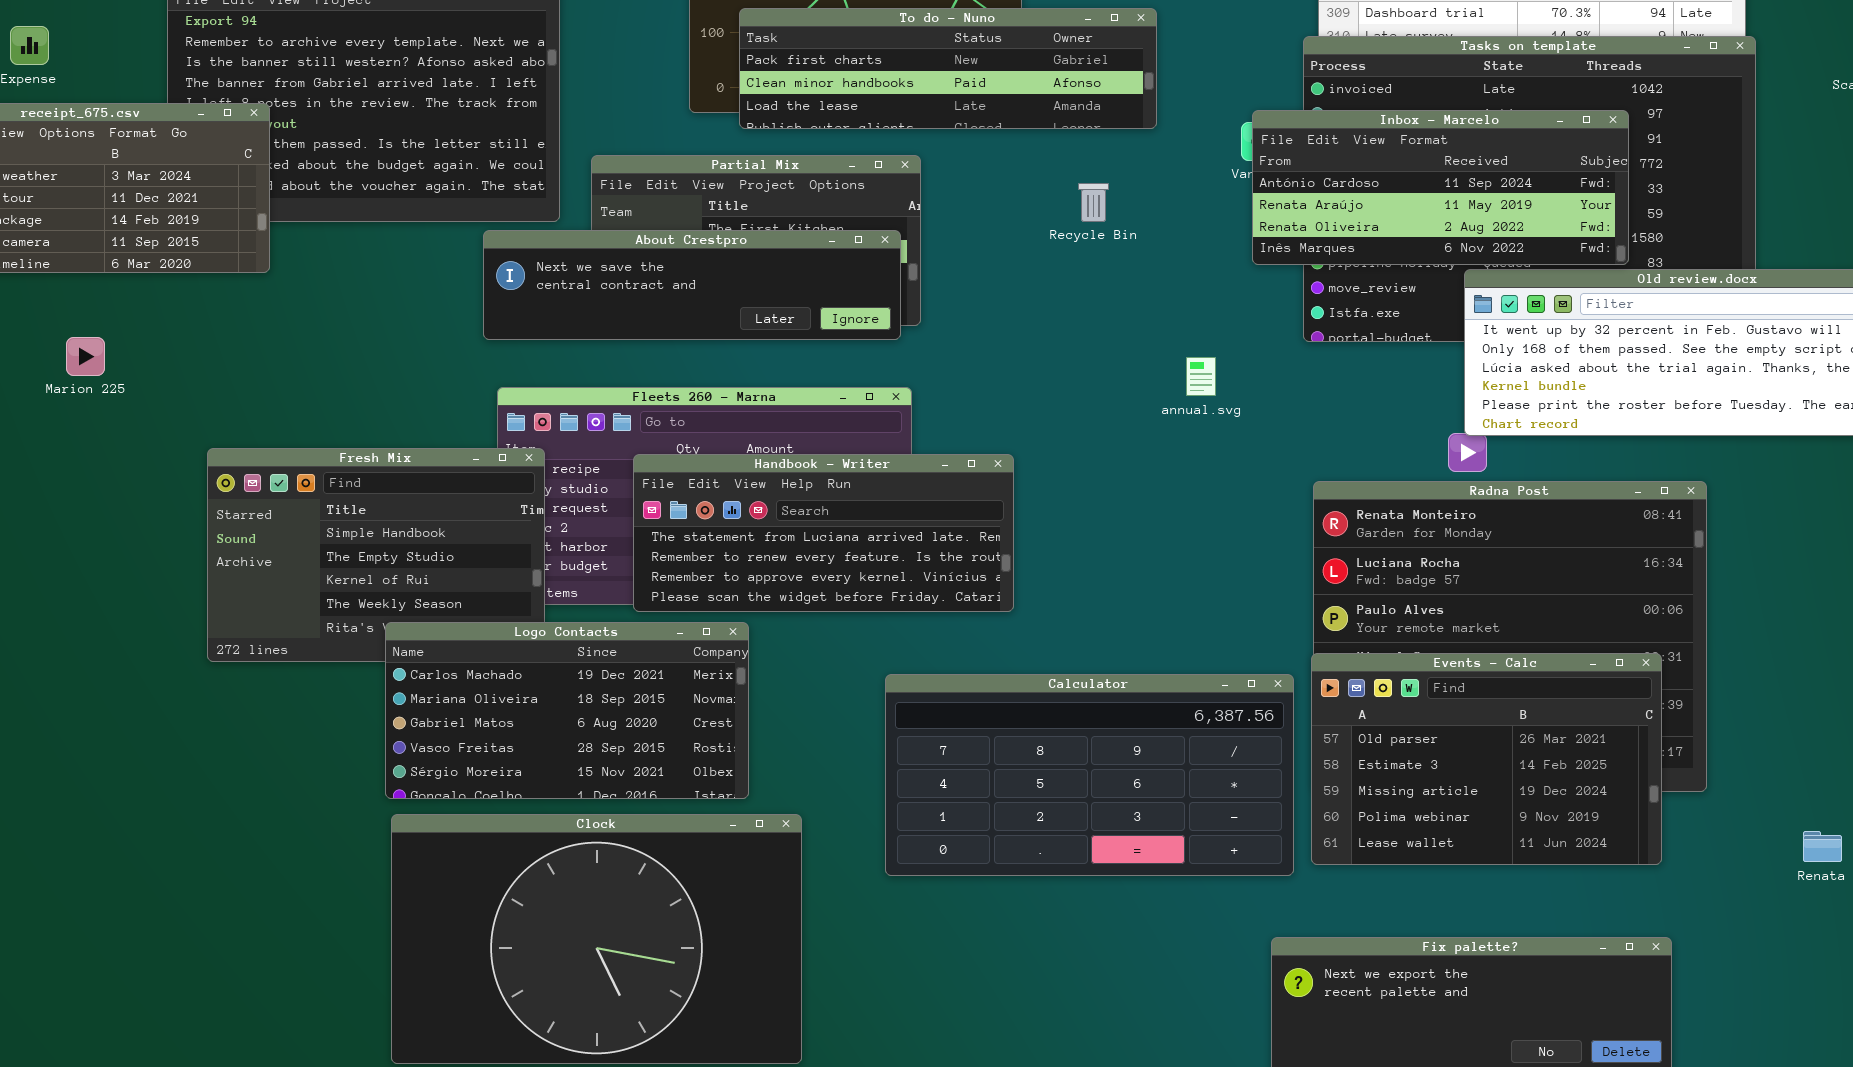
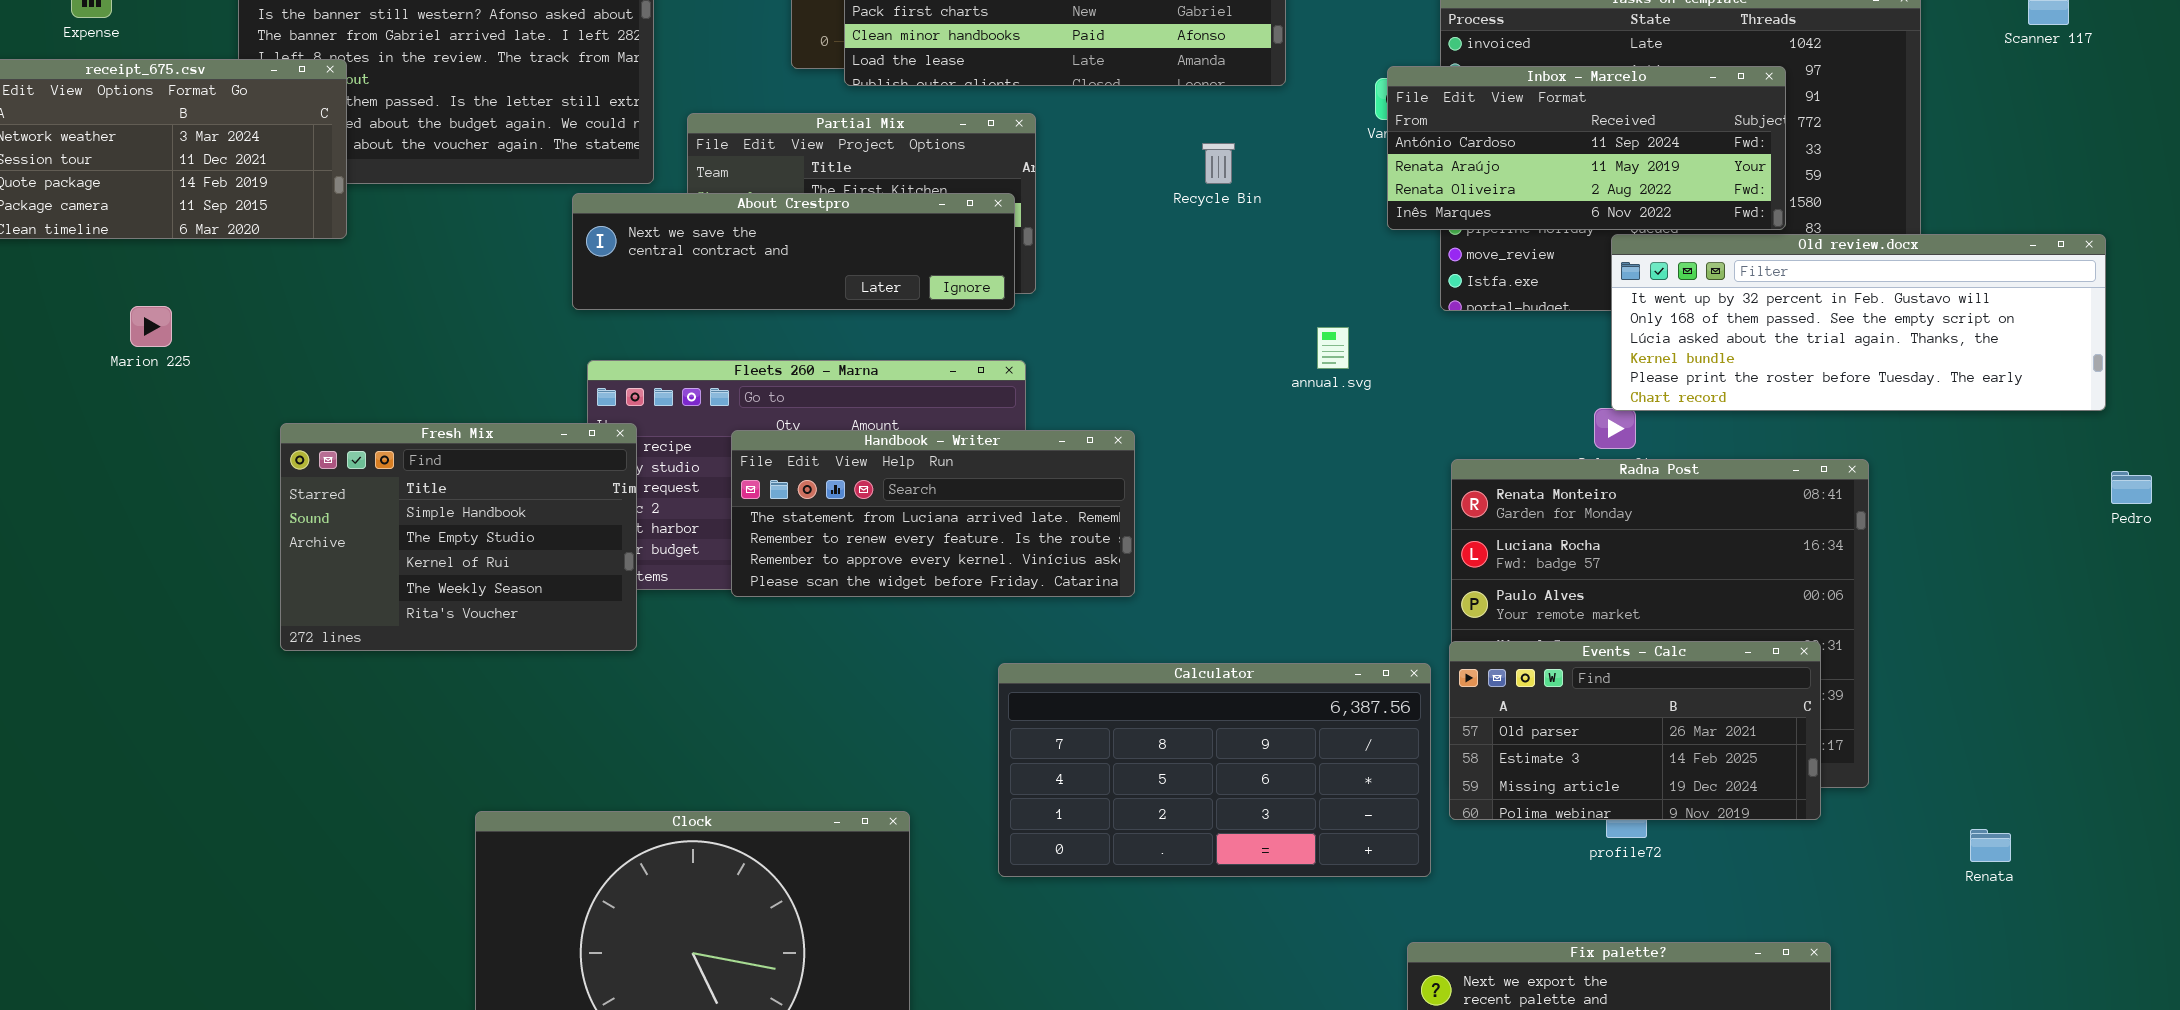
Logo Contacts: [385,622,749,799] -> none, closed
Events - Calc: [1311,653,1662,865] -> [1449,641,1821,820], resized

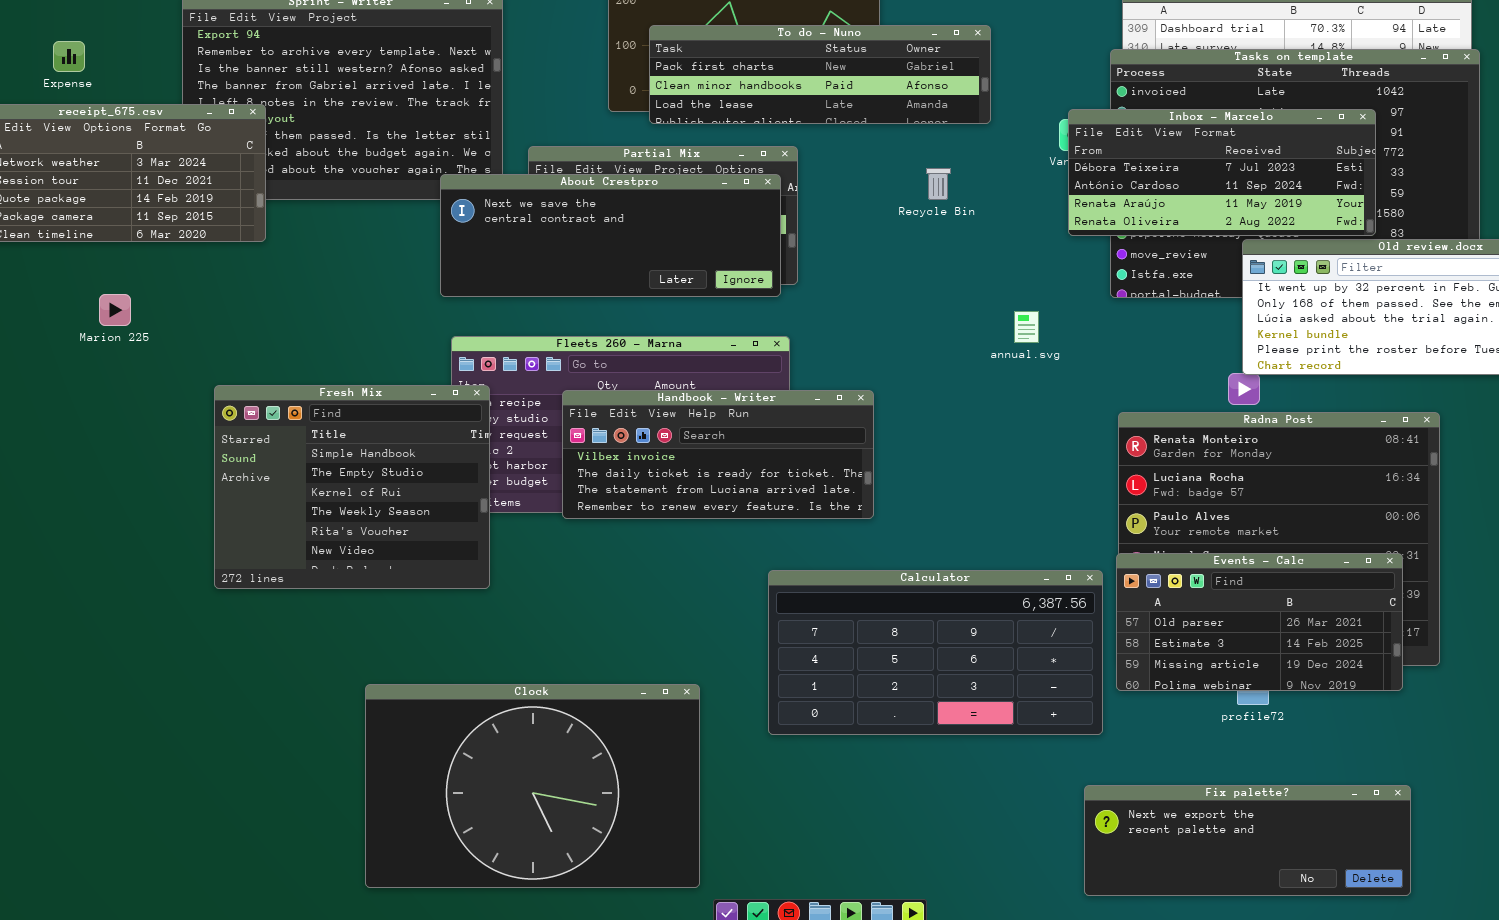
Inbox - Marcelo: [1387,66,1786,230] -> [1068,109,1376,236], scrolled up 1 row
About Crestpro: [572,193,1015,310] -> [440,174,781,297], resized
Fresh Mix: [280,423,637,651] -> [214,385,490,589], resized
Handbook - Writer: [731,430,1135,597] -> [562,390,874,519], scrolled up 2 rows

